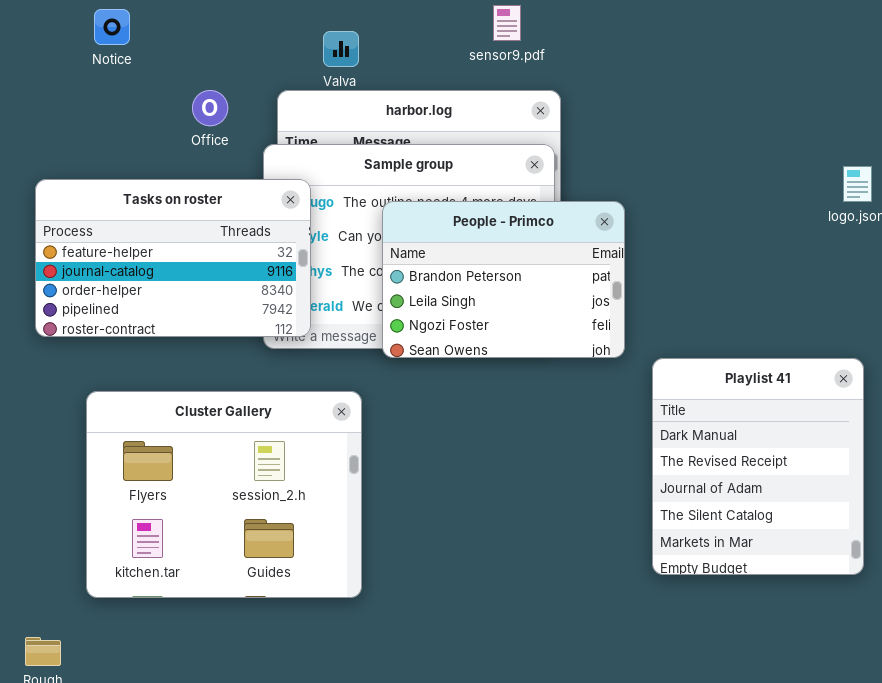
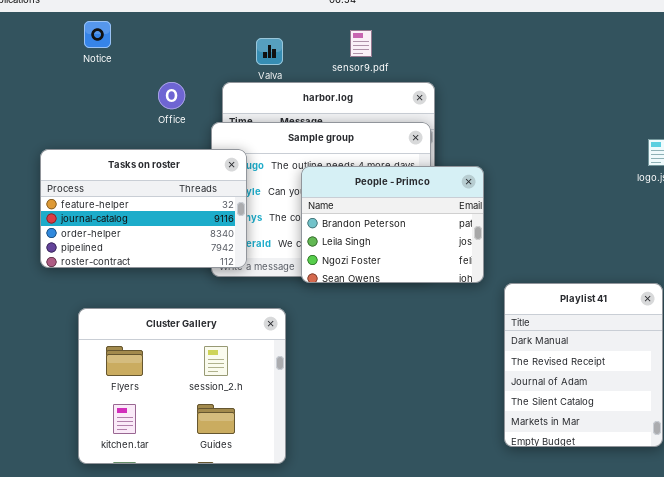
sensor9.pdf: [493,5,521,41] -> [350,30,372,57], moved

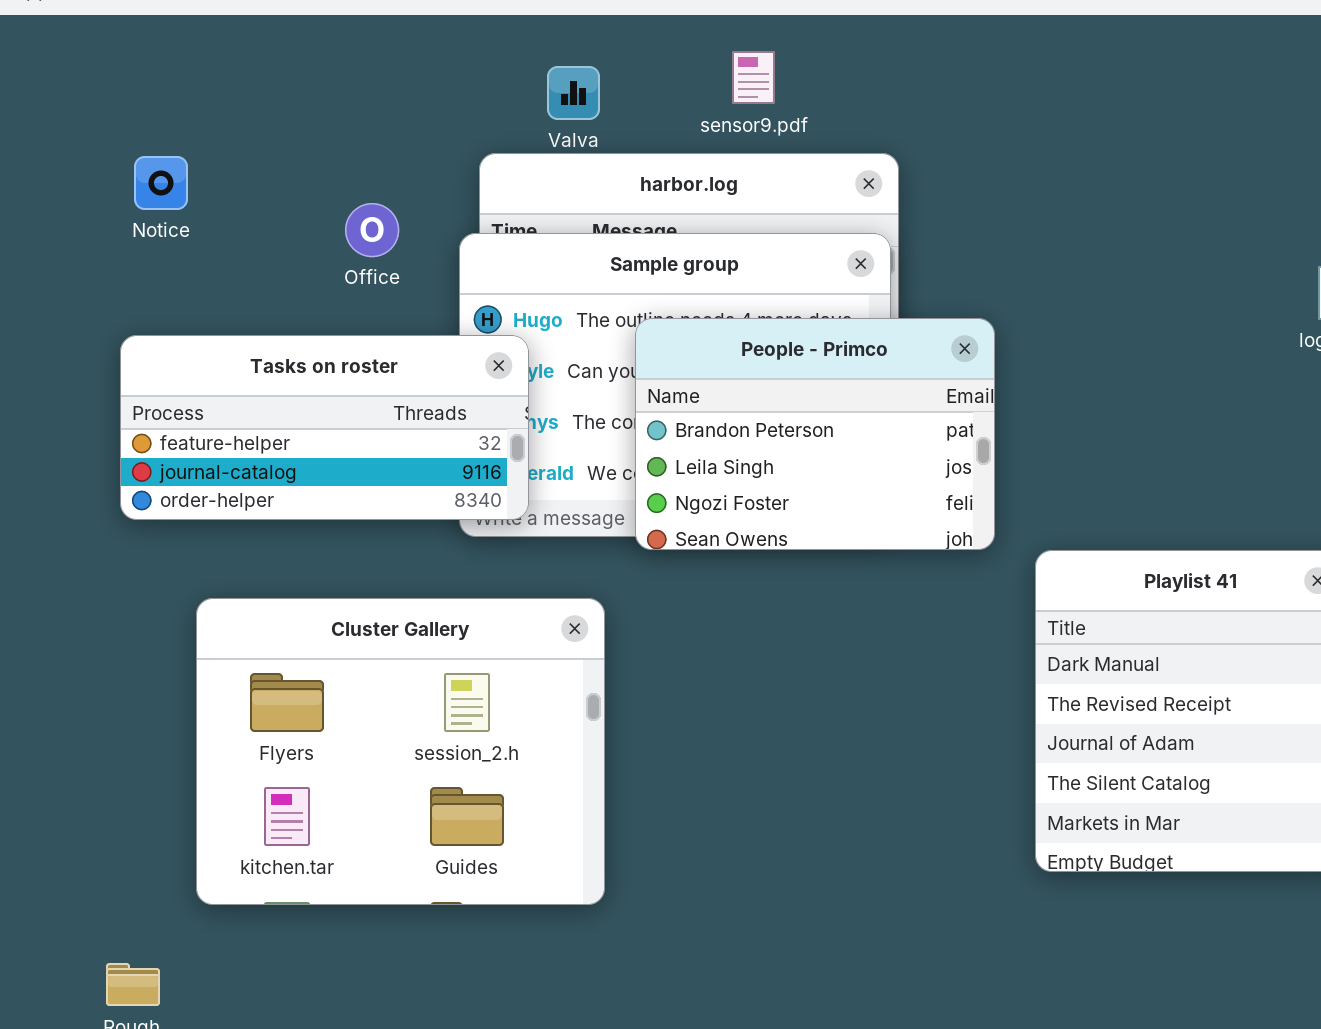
Notice: [84,21,111,48] -> [134,156,188,210], moved
Office: [158,82,185,109] -> [345,203,399,257], moved
Tasks on roster: [40,149,247,268] -> [120,335,529,520], resized

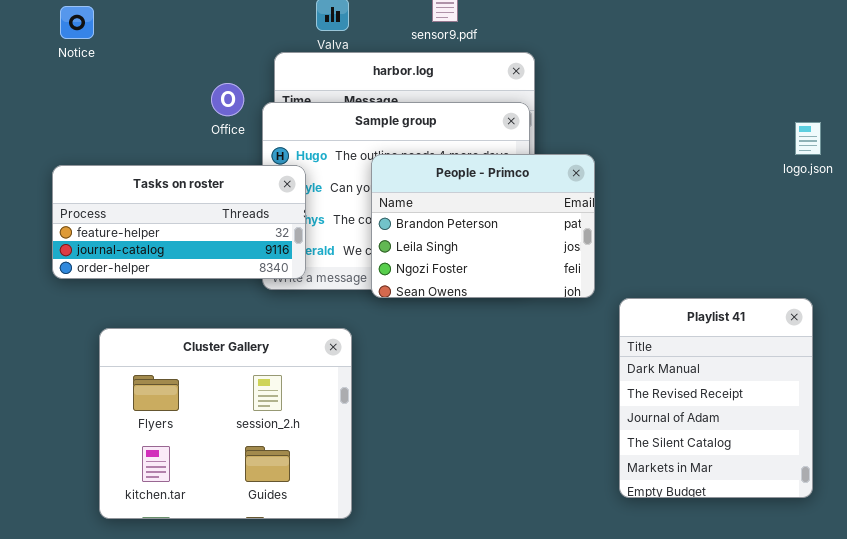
Notice: [134,156,188,210] -> [60,6,94,39], moved
Office: [345,203,399,257] -> [211,83,244,116], moved

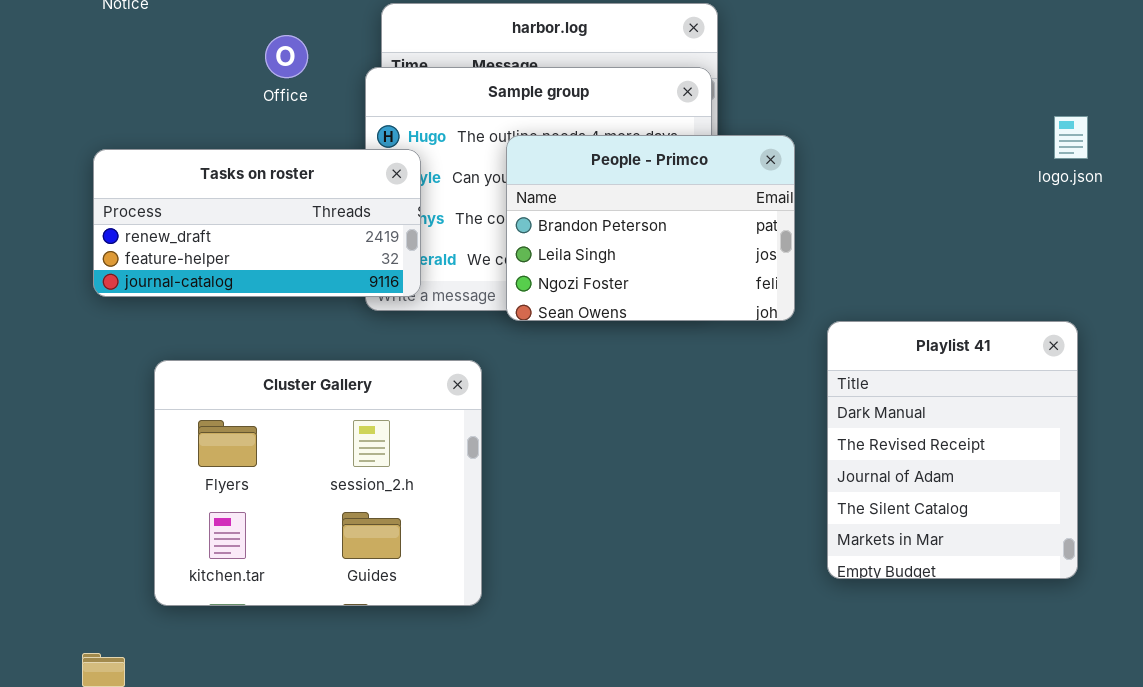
Office: [211,83,244,116] -> [265,35,308,78], moved
logo.json: [795,122,821,155] -> [1054,116,1088,159], moved
Tasks on roster: [52,165,306,279] -> [93,149,421,297], scrolled up 1 row

